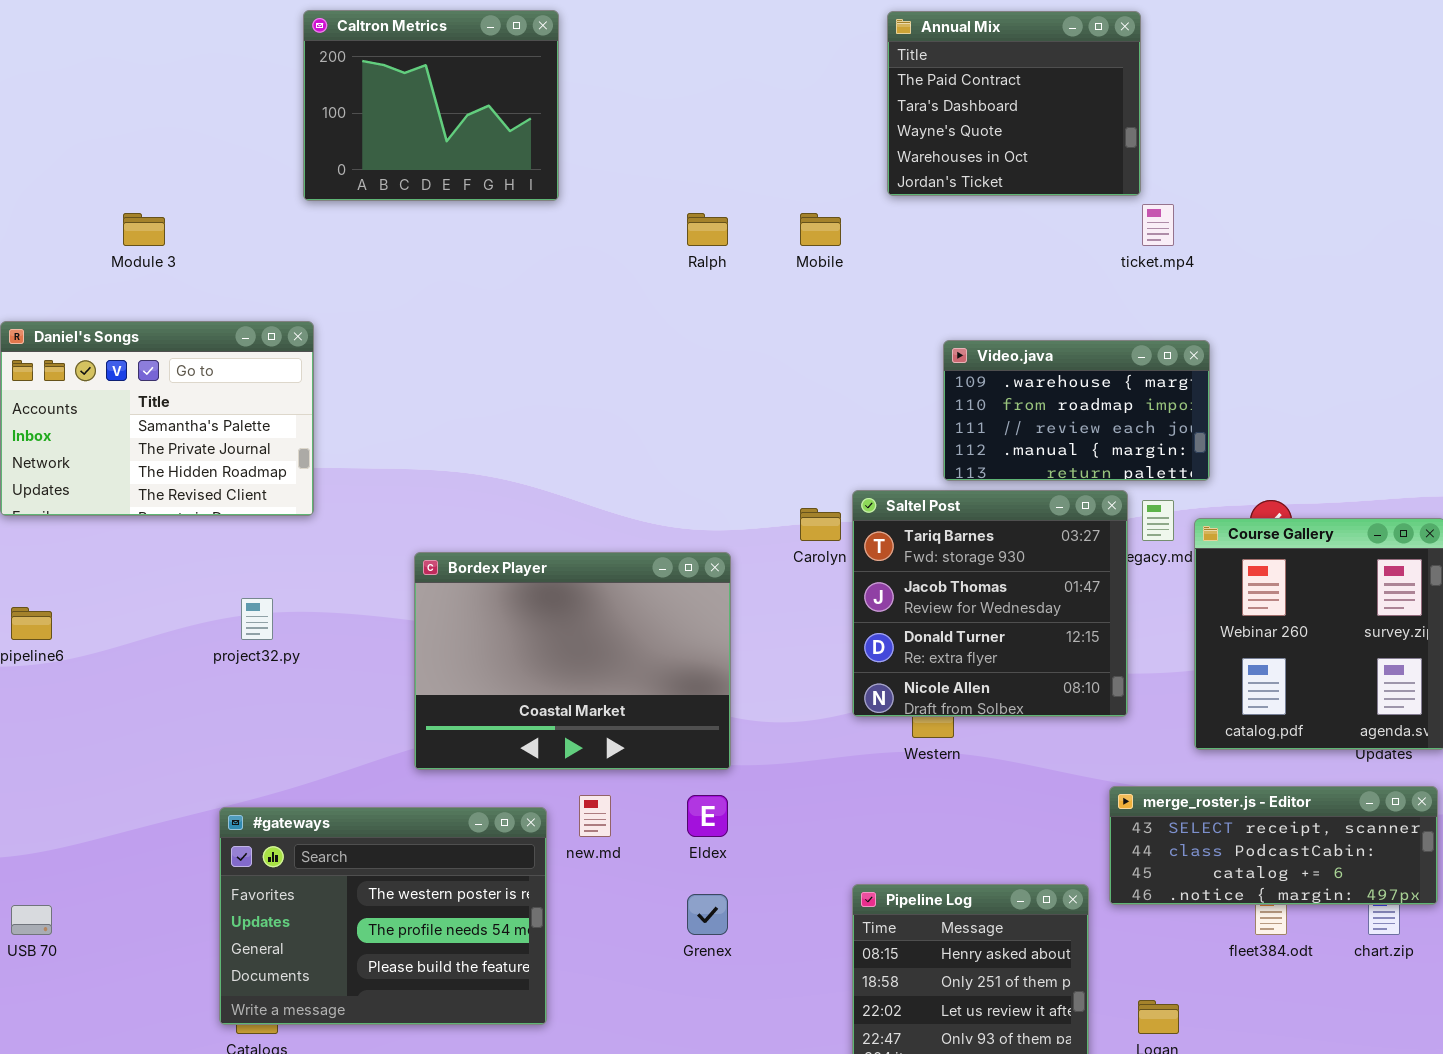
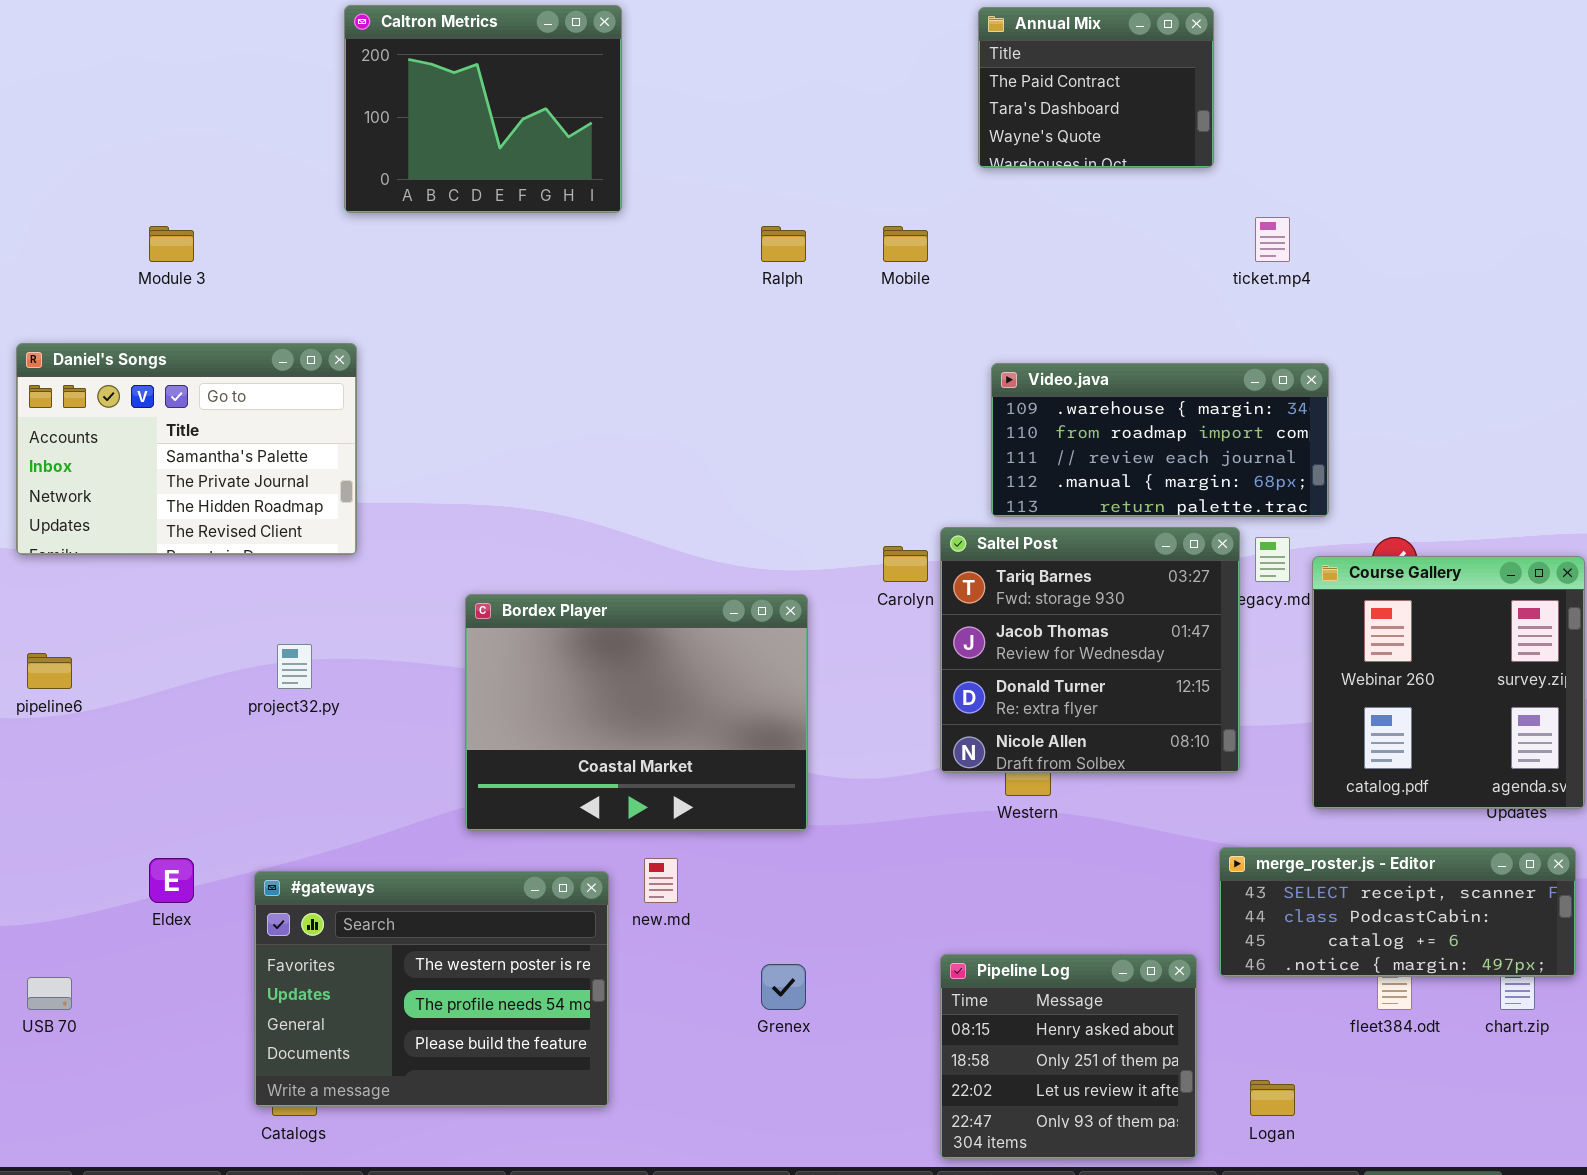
Annual Mix: [887,11,1141,196] -> [978,7,1214,168], resized
Video.java: [943,340,1210,481] -> [991,363,1329,517], resized
Eldex: [687,795,728,837] -> [149,858,194,903], moved

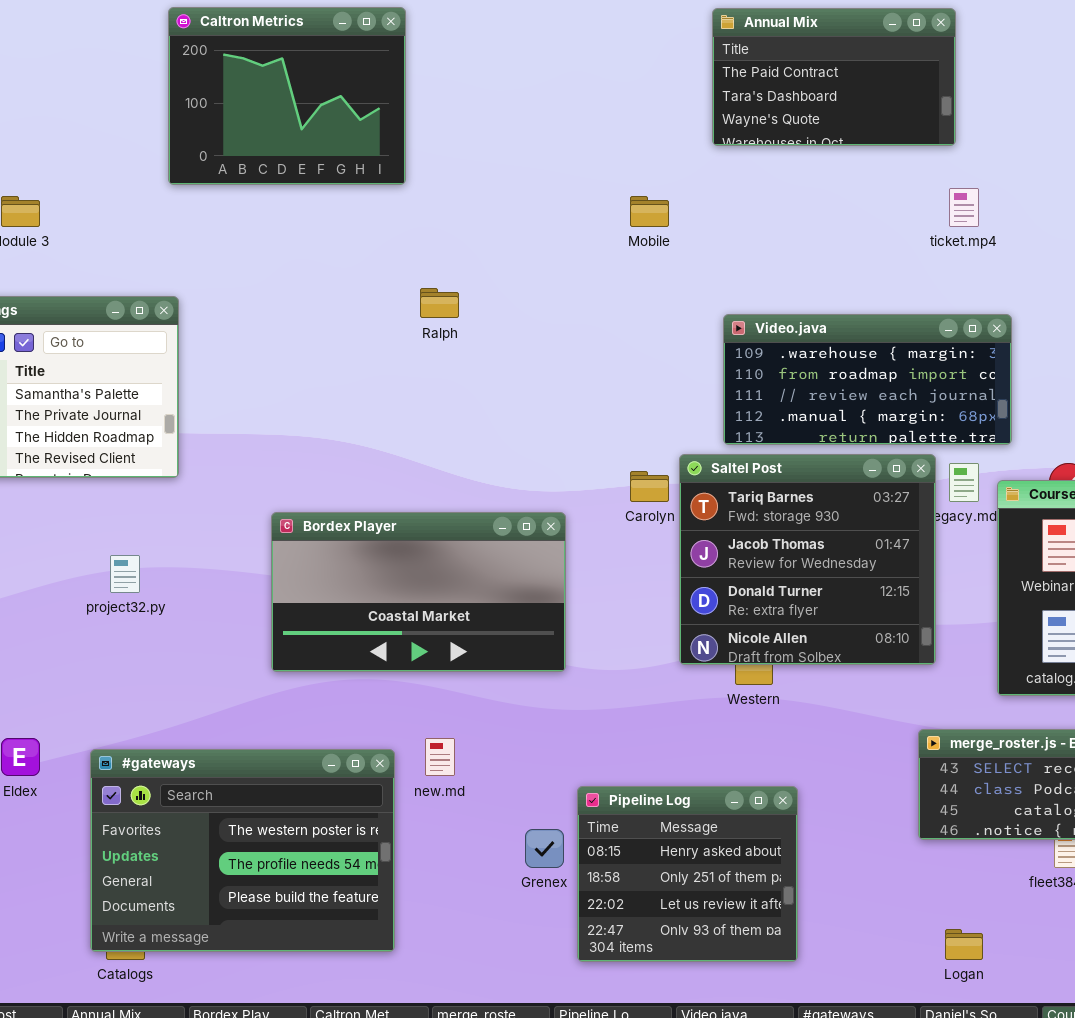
Annual Mix: [978,7,1214,168] -> [712,8,956,146], resized
Ralph: [761,226,806,262] -> [420,288,459,318], moved
Bordex Player: [465,594,808,831] -> [271,512,566,672], resized
Pipeline Log: [940,954,1197,1159] -> [577,786,798,962], moved

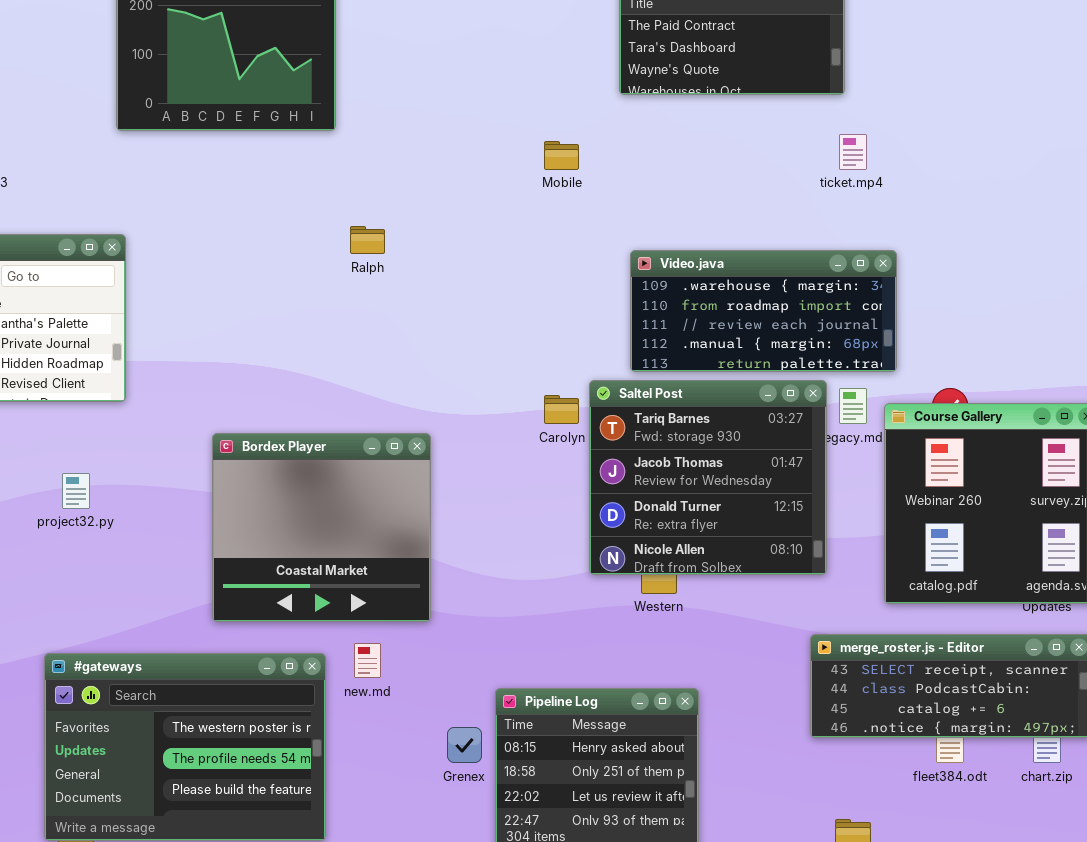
Bordex Player: [271,512,566,672] -> [212,433,431,622], resized

